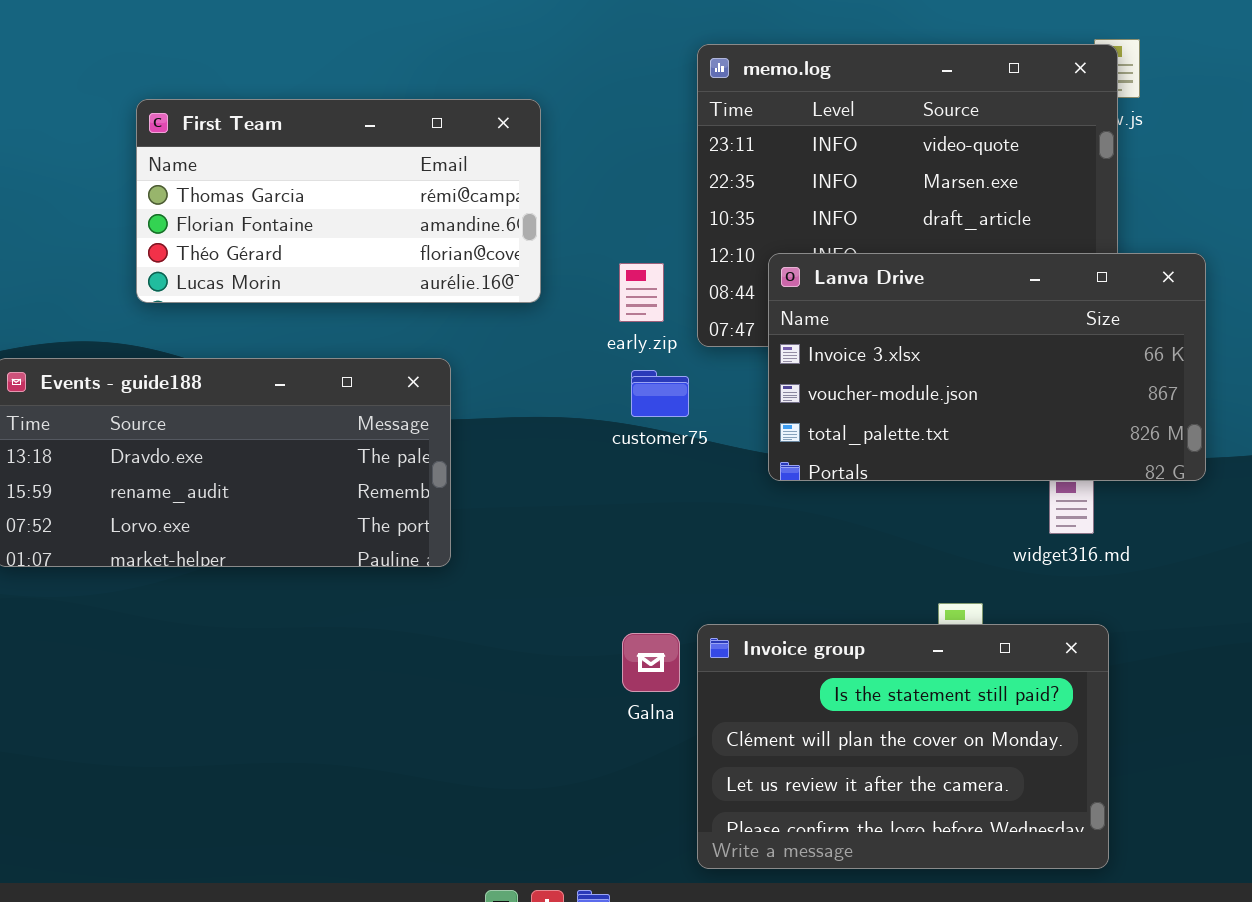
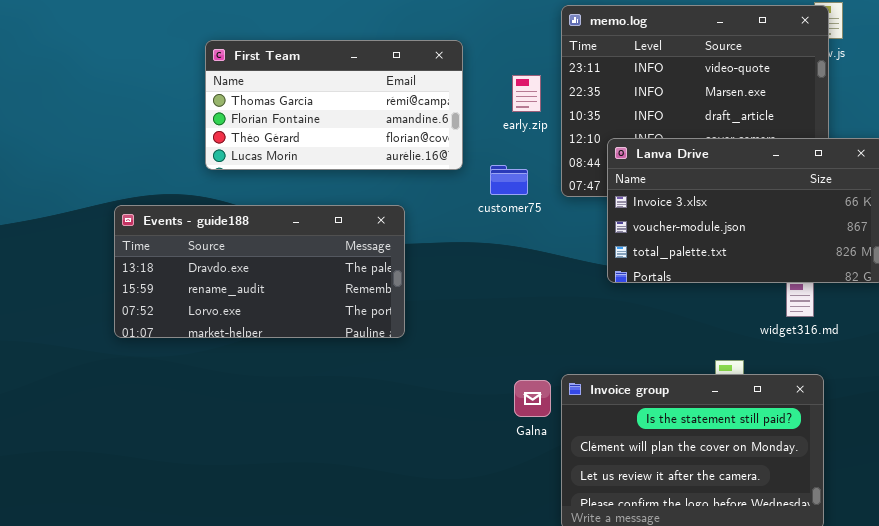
early.zip: [619,263,664,322] -> [512,75,541,112], moved
customer75: [631,370,689,417] -> [490,165,528,195], moved

